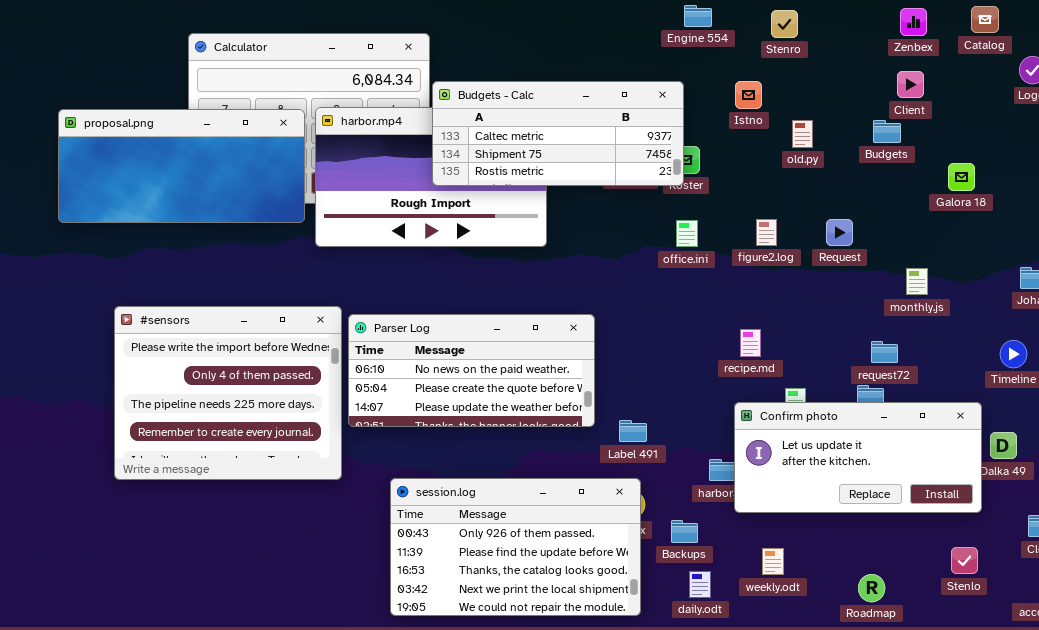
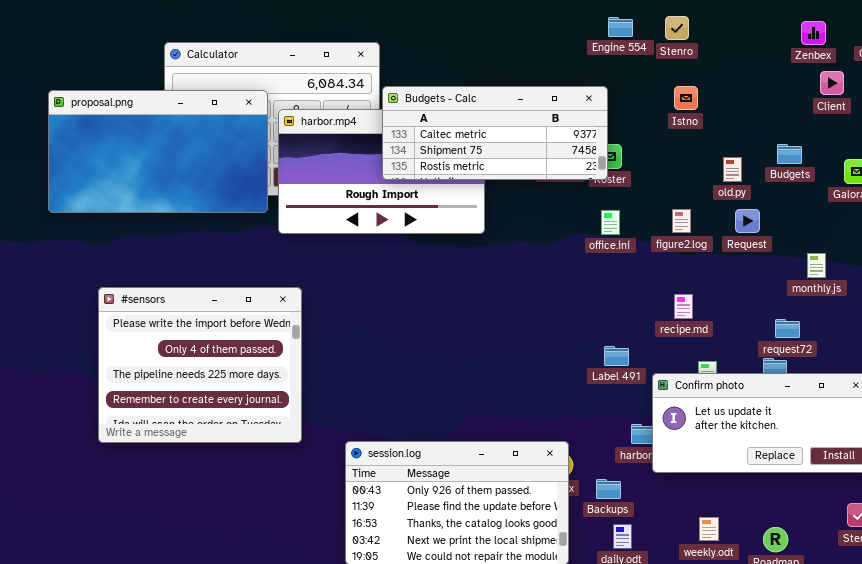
Stenro: [771,10,798,38] -> [665,16,689,40], moved
Client: [897,71,924,98] -> [820,71,844,95], moved
Istno: [735,81,762,109] -> [674,86,698,110], moved
proposal.png: [58,109,305,223] -> [48,90,268,213], resized
old.py: [792,120,813,148] -> [723,157,742,182], moved
Budgets: [873,120,901,143] -> [777,144,802,164], moved
Parser Log: [348,314,595,427] -> none, closed
recipe.md: [740,329,761,357] -> [674,294,693,319], moved
Label 491: [619,420,647,442] -> [604,346,629,366], moved
weekly.odt: [762,548,784,575] -> [699,517,719,541], moved

